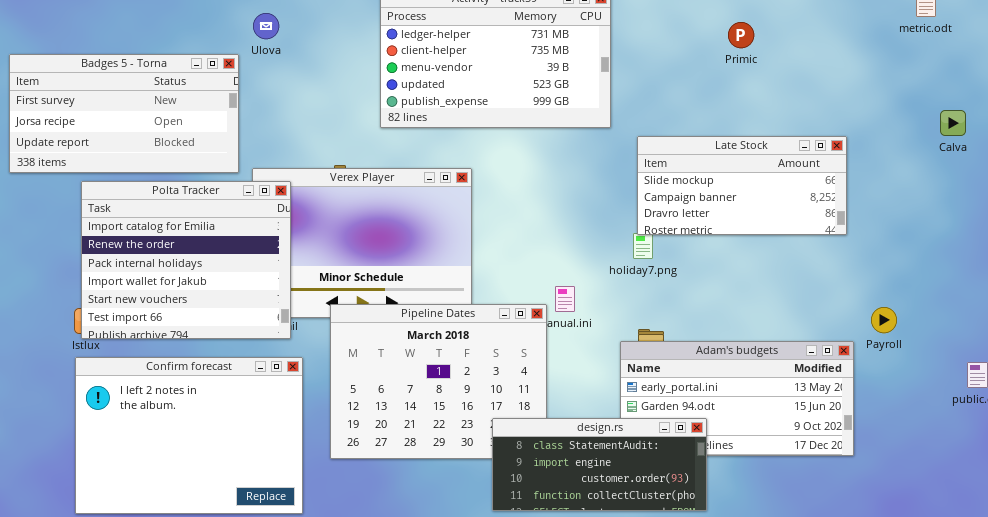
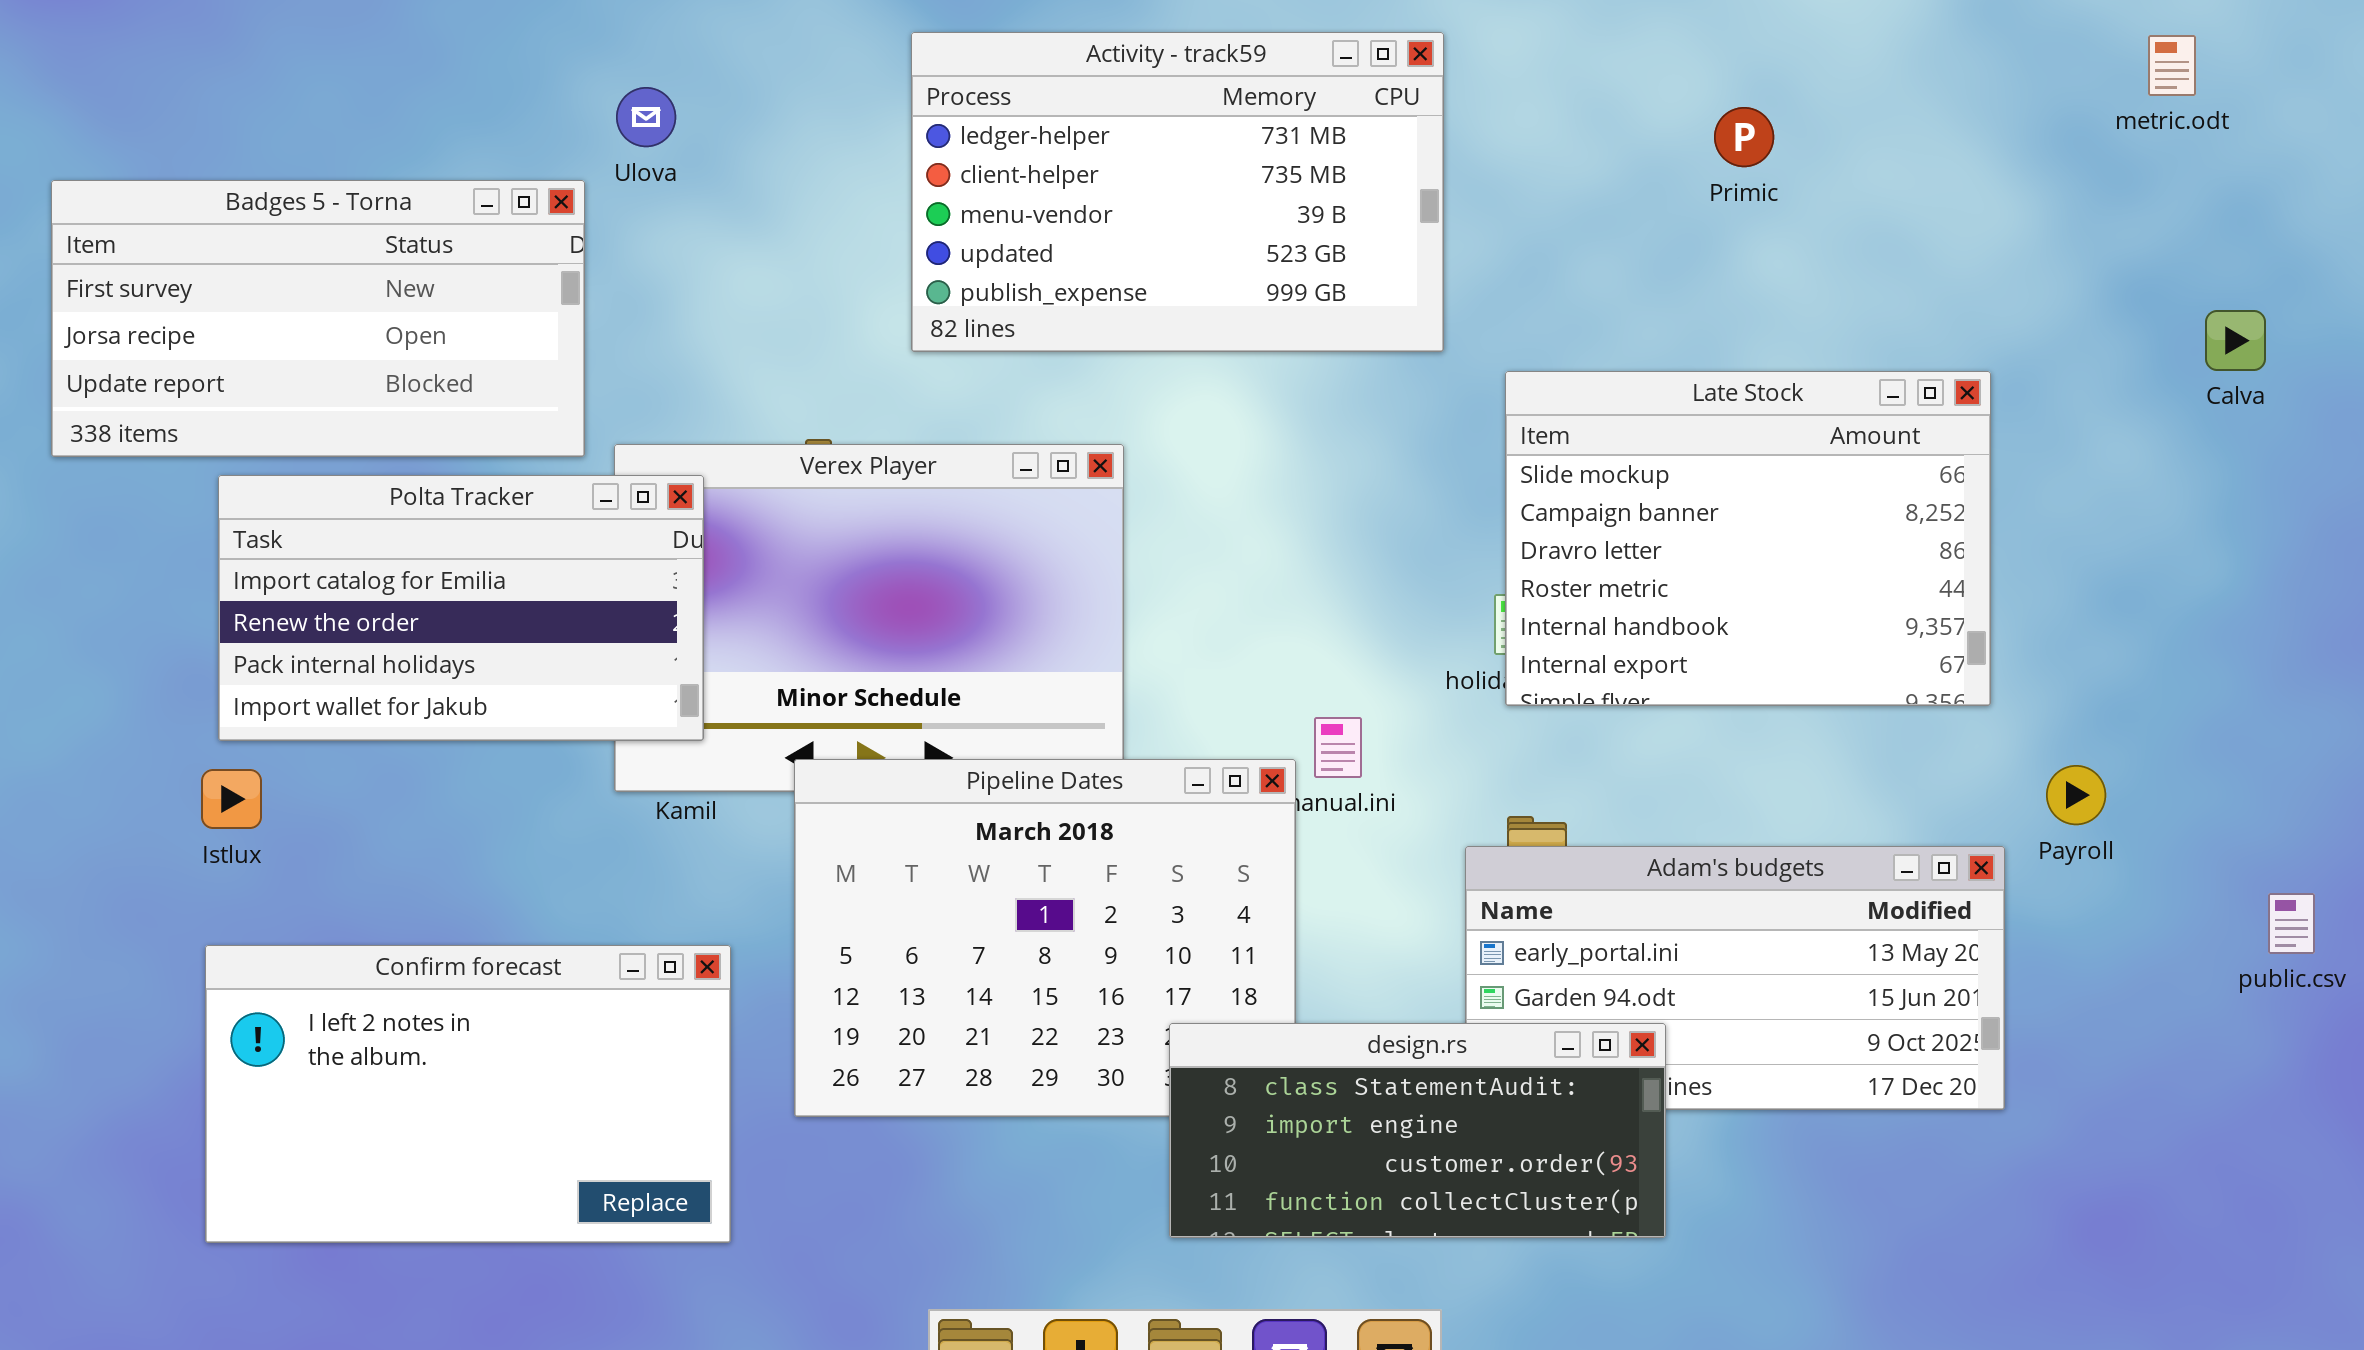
Late Stock: [637,136,847,235] -> [1505,371,1991,706], resized
Polta Tracker: [81,181,291,339] -> [218,475,704,741], resized
Confirm forecast: [75,357,303,514] -> [205,945,731,1243], resized

